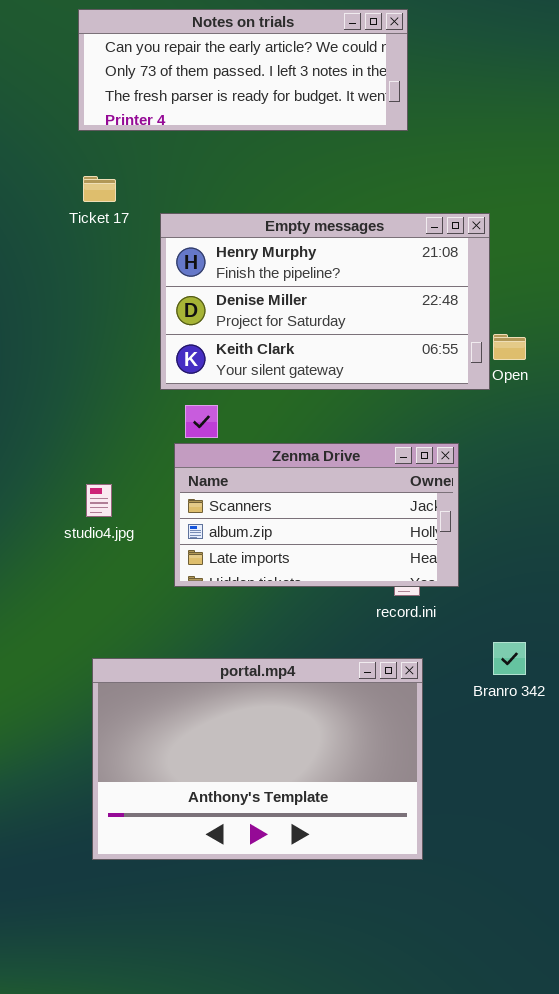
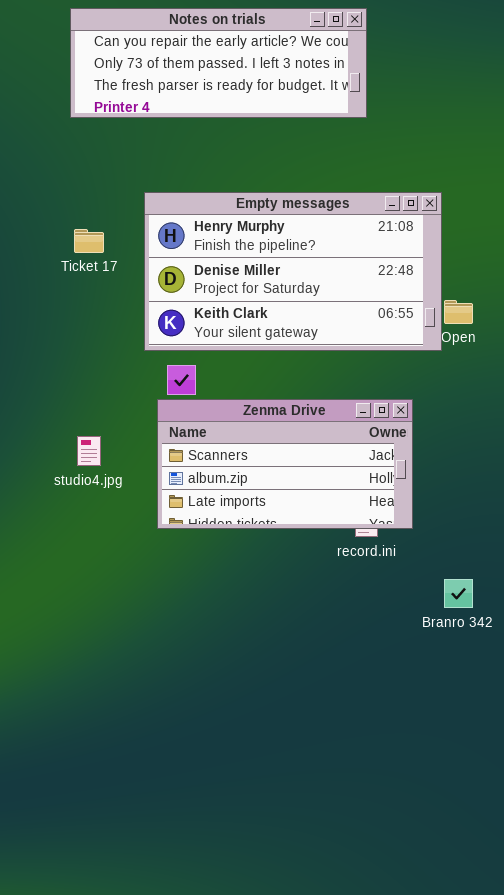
Ticket 17: [83,176,116,202] -> [74,229,104,253], moved
portal.mp4: [92,658,423,860] -> none, closed

